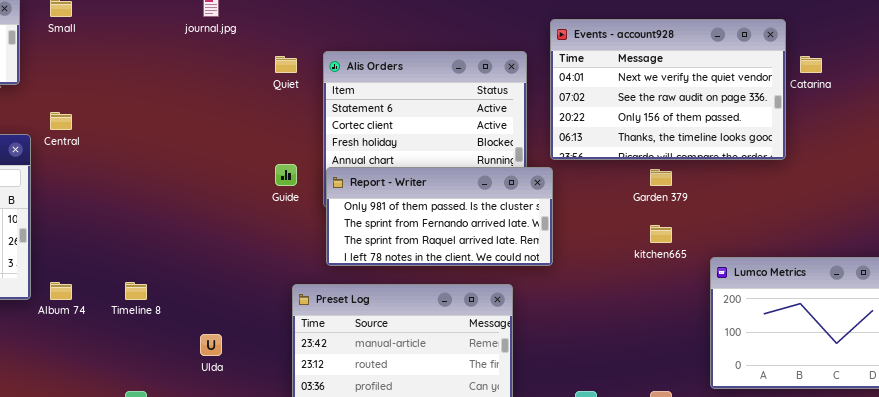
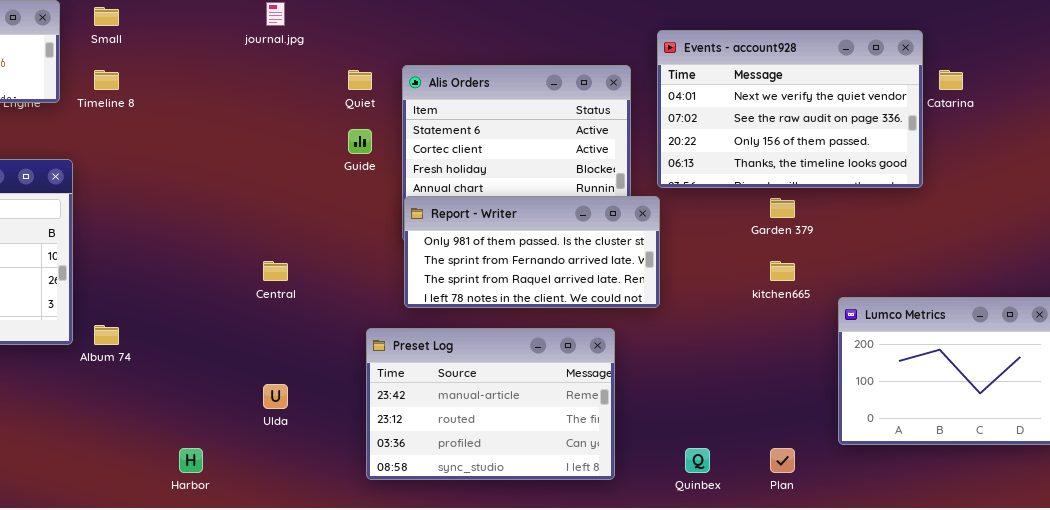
Central: [50,112,72,130] -> [263,261,288,281], moved
Guide: [275,164,297,186] -> [348,129,372,154], moved
Timeline 8: [125,282,147,300] -> [94,70,119,90], moved

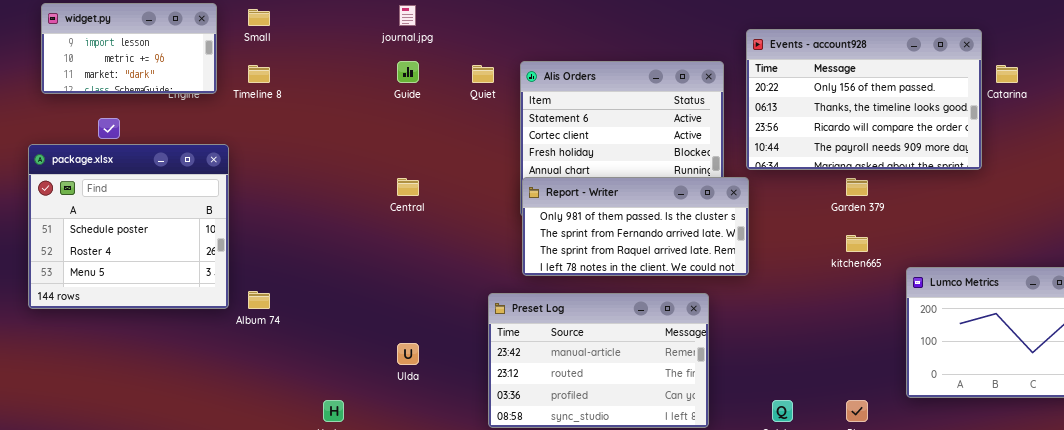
Events - account928: [657,30,923,188] -> [746,29,982,170], scrolled down 2 rows
Guide: [348,129,372,154] -> [397,61,419,83], moved
Central: [263,261,288,281] -> [397,178,419,196], moved

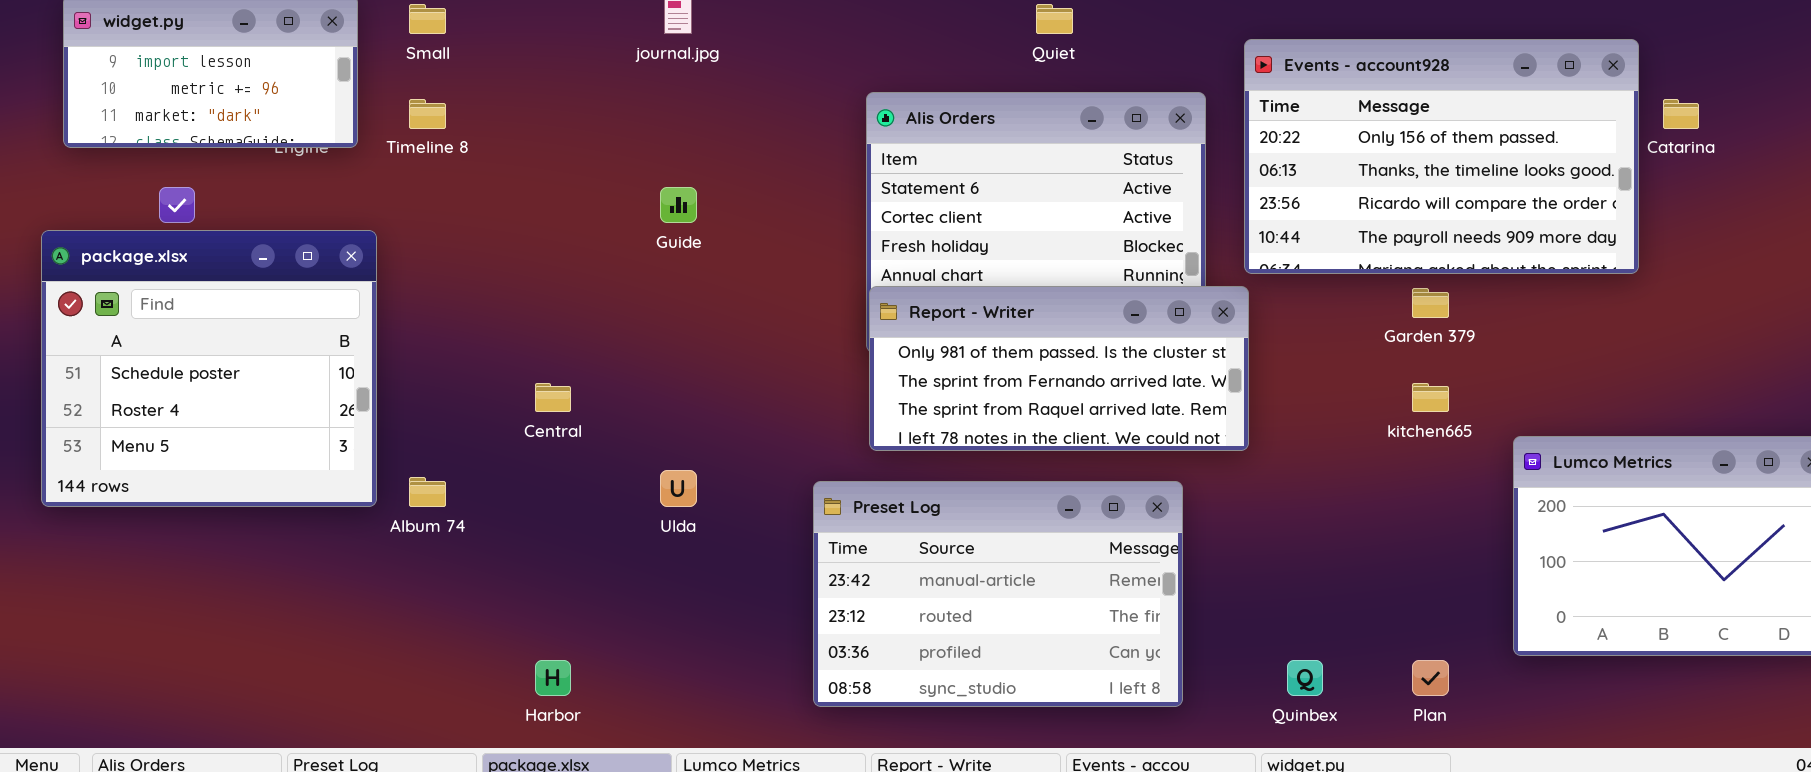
Guide: [397,61,419,83] -> [660,187,697,223], moved
Quiet: [472,65,494,83] -> [1036,4,1073,34], moved
Central: [397,178,419,196] -> [535,383,571,412], moved
Ulda: [397,343,419,365] -> [660,470,697,507], moved

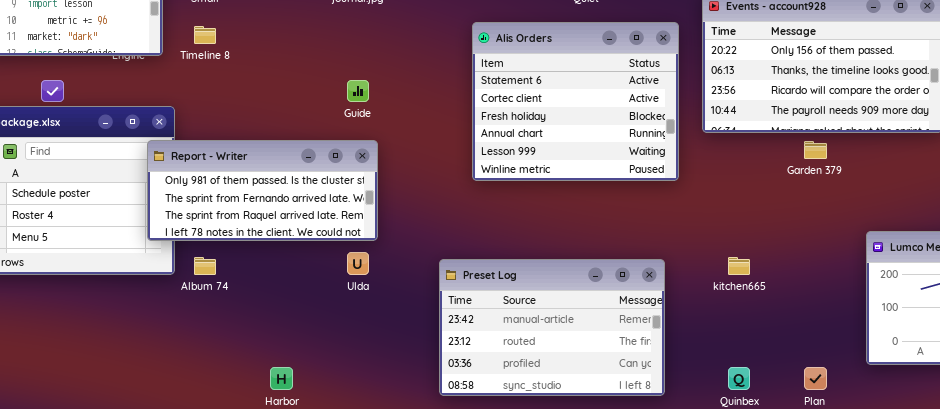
Report - Writer: [869,286,1249,451] -> [147,140,378,241], moved
kitchen665: [1412,383,1449,412] -> [728,257,750,275], moved

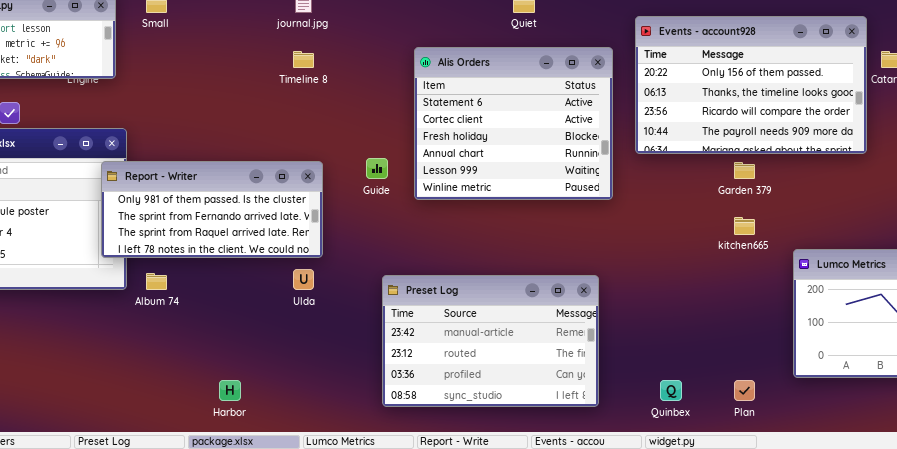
Timeline 8: [194,26,216,44] -> [293,51,314,68], moved
Guide: [347,80,369,102] -> [366,158,388,179], moved
kitchen665: [728,257,750,275] -> [734,217,755,235], moved

